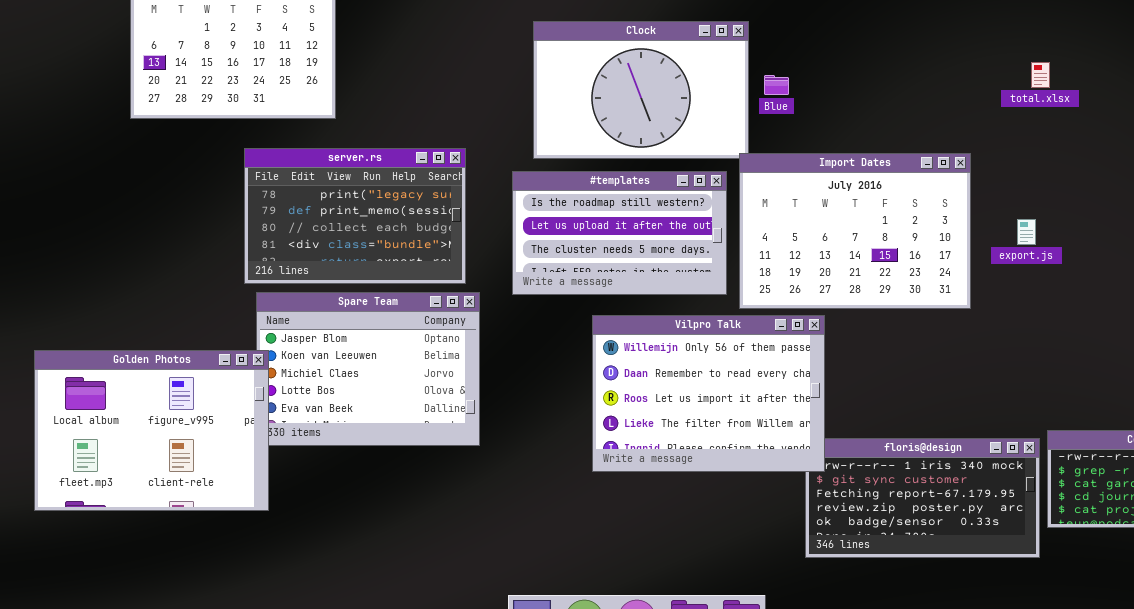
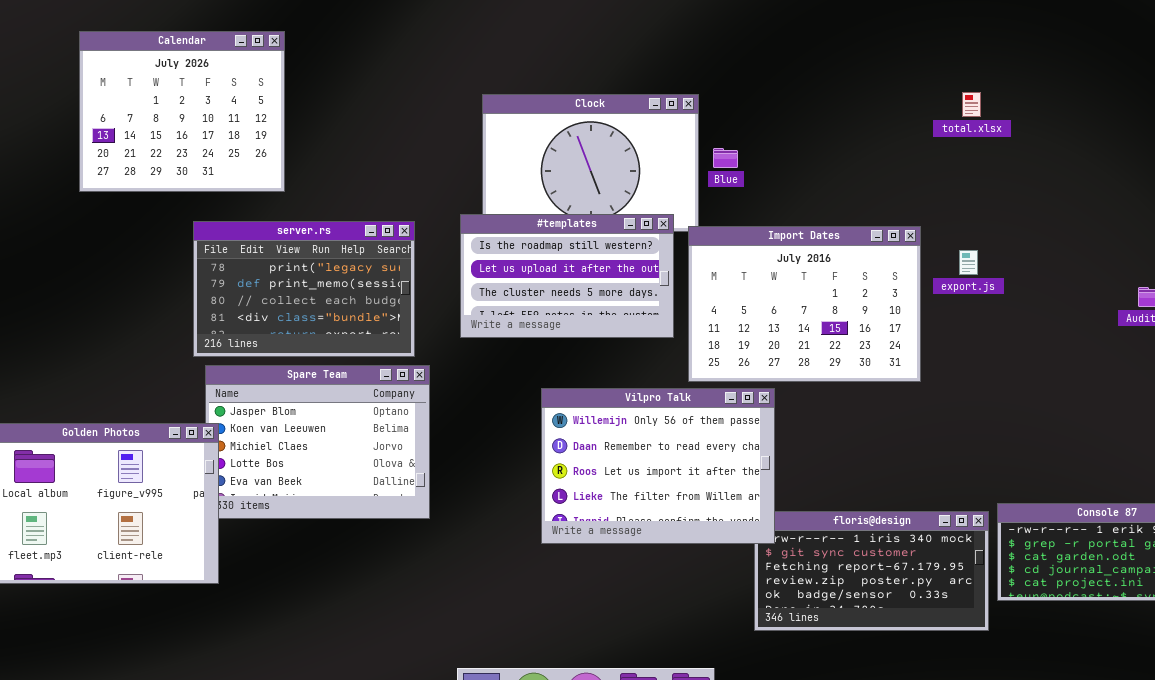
total.xlsx: [1031,62,1050,88] -> [962,92,981,117], moved
#templates: [512,171,727,295] -> [460,214,674,338], moved
export.js: [1017,219,1036,245] -> [959,250,978,275], moved

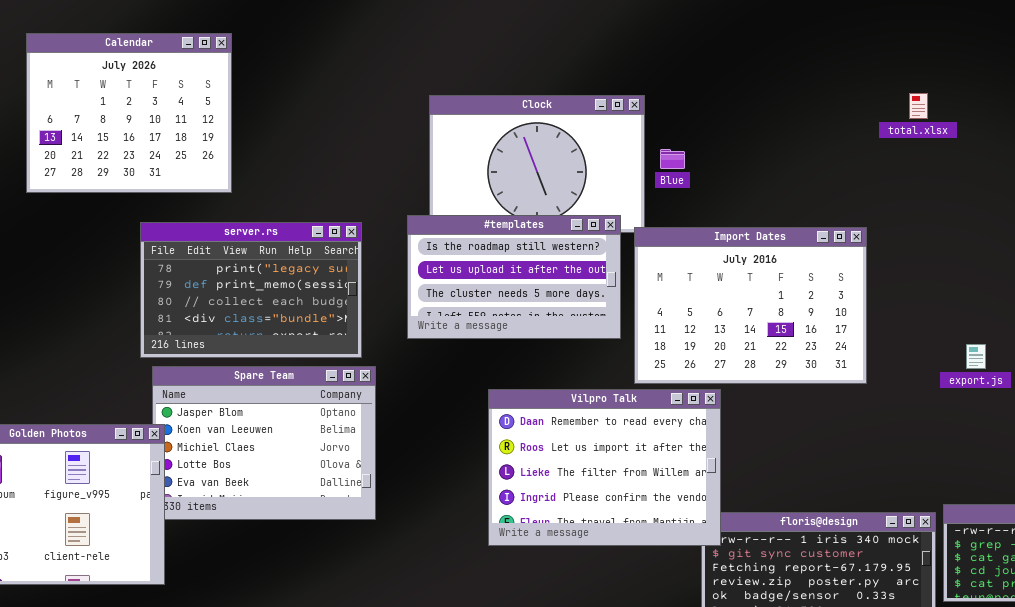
export.js: [959,250,978,275] -> [966,344,986,369], moved
Vilpro Talk: [541,388,775,544] -> [488,389,721,546], scrolled down 1 row

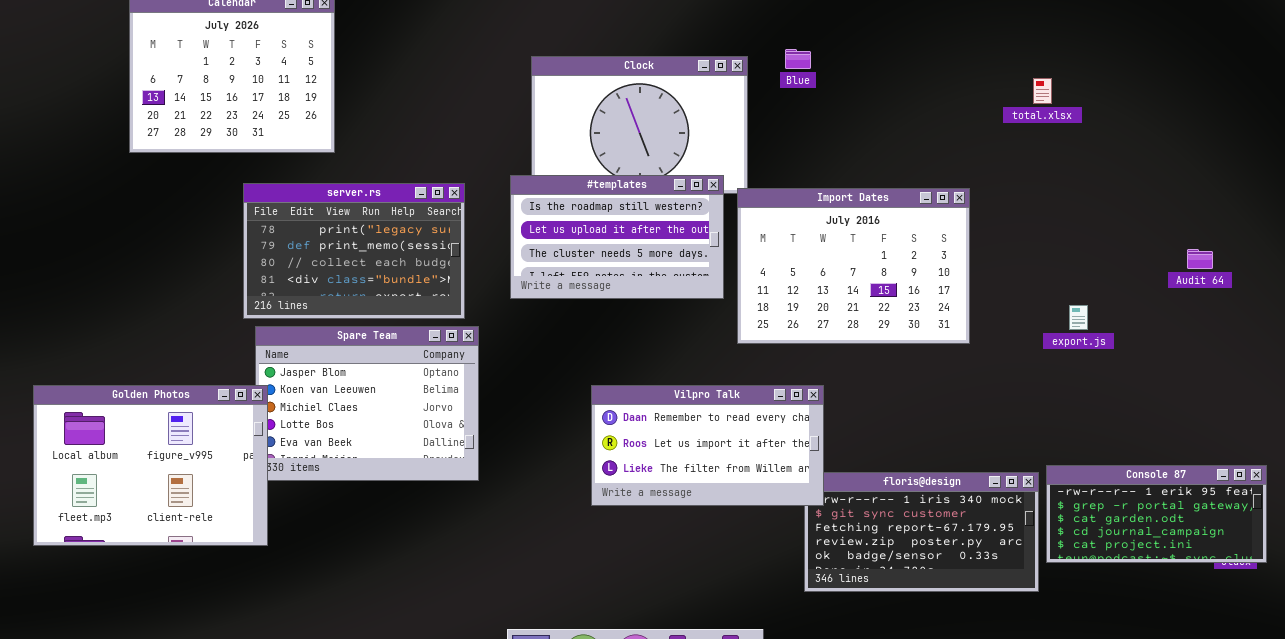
total.xlsx: [909,93,928,119] -> [1033,78,1052,104], moved
Blue: [660,149,685,169] -> [785,49,811,69], moved
Vilpro Talk: [488,389,721,546] -> [591,385,824,506], resized

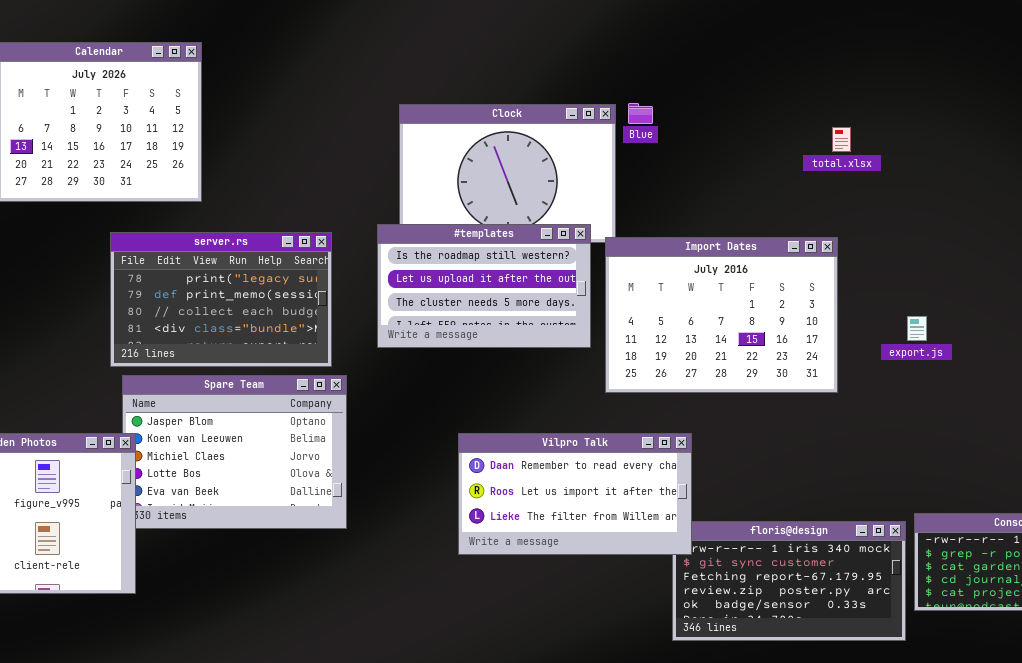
Blue: [785,49,811,69] -> [628,103,653,124], moved
total.xlsx: [1033,78,1052,104] -> [832,127,851,152], moved
export.js: [1069,305,1088,330] -> [907,316,927,341], moved

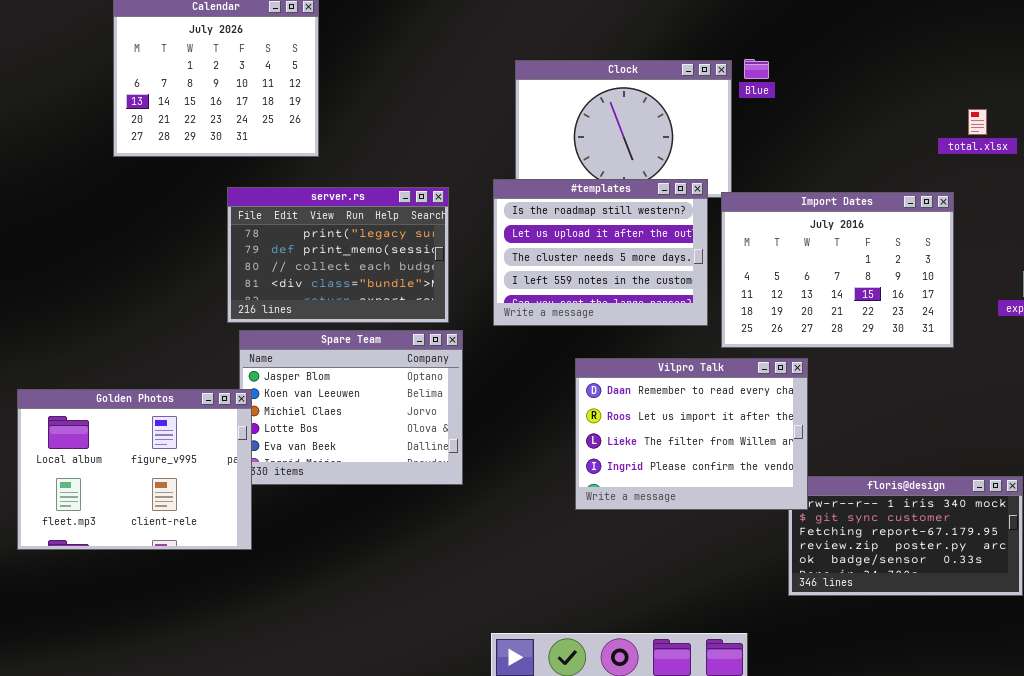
total.xlsx: [832,127,851,152] -> [968,109,987,135], moved
#templates: [377,224,591,348] -> [493,179,708,326], resized
Vilpro Talk: [458,433,692,555] -> [575,358,808,510], resized

